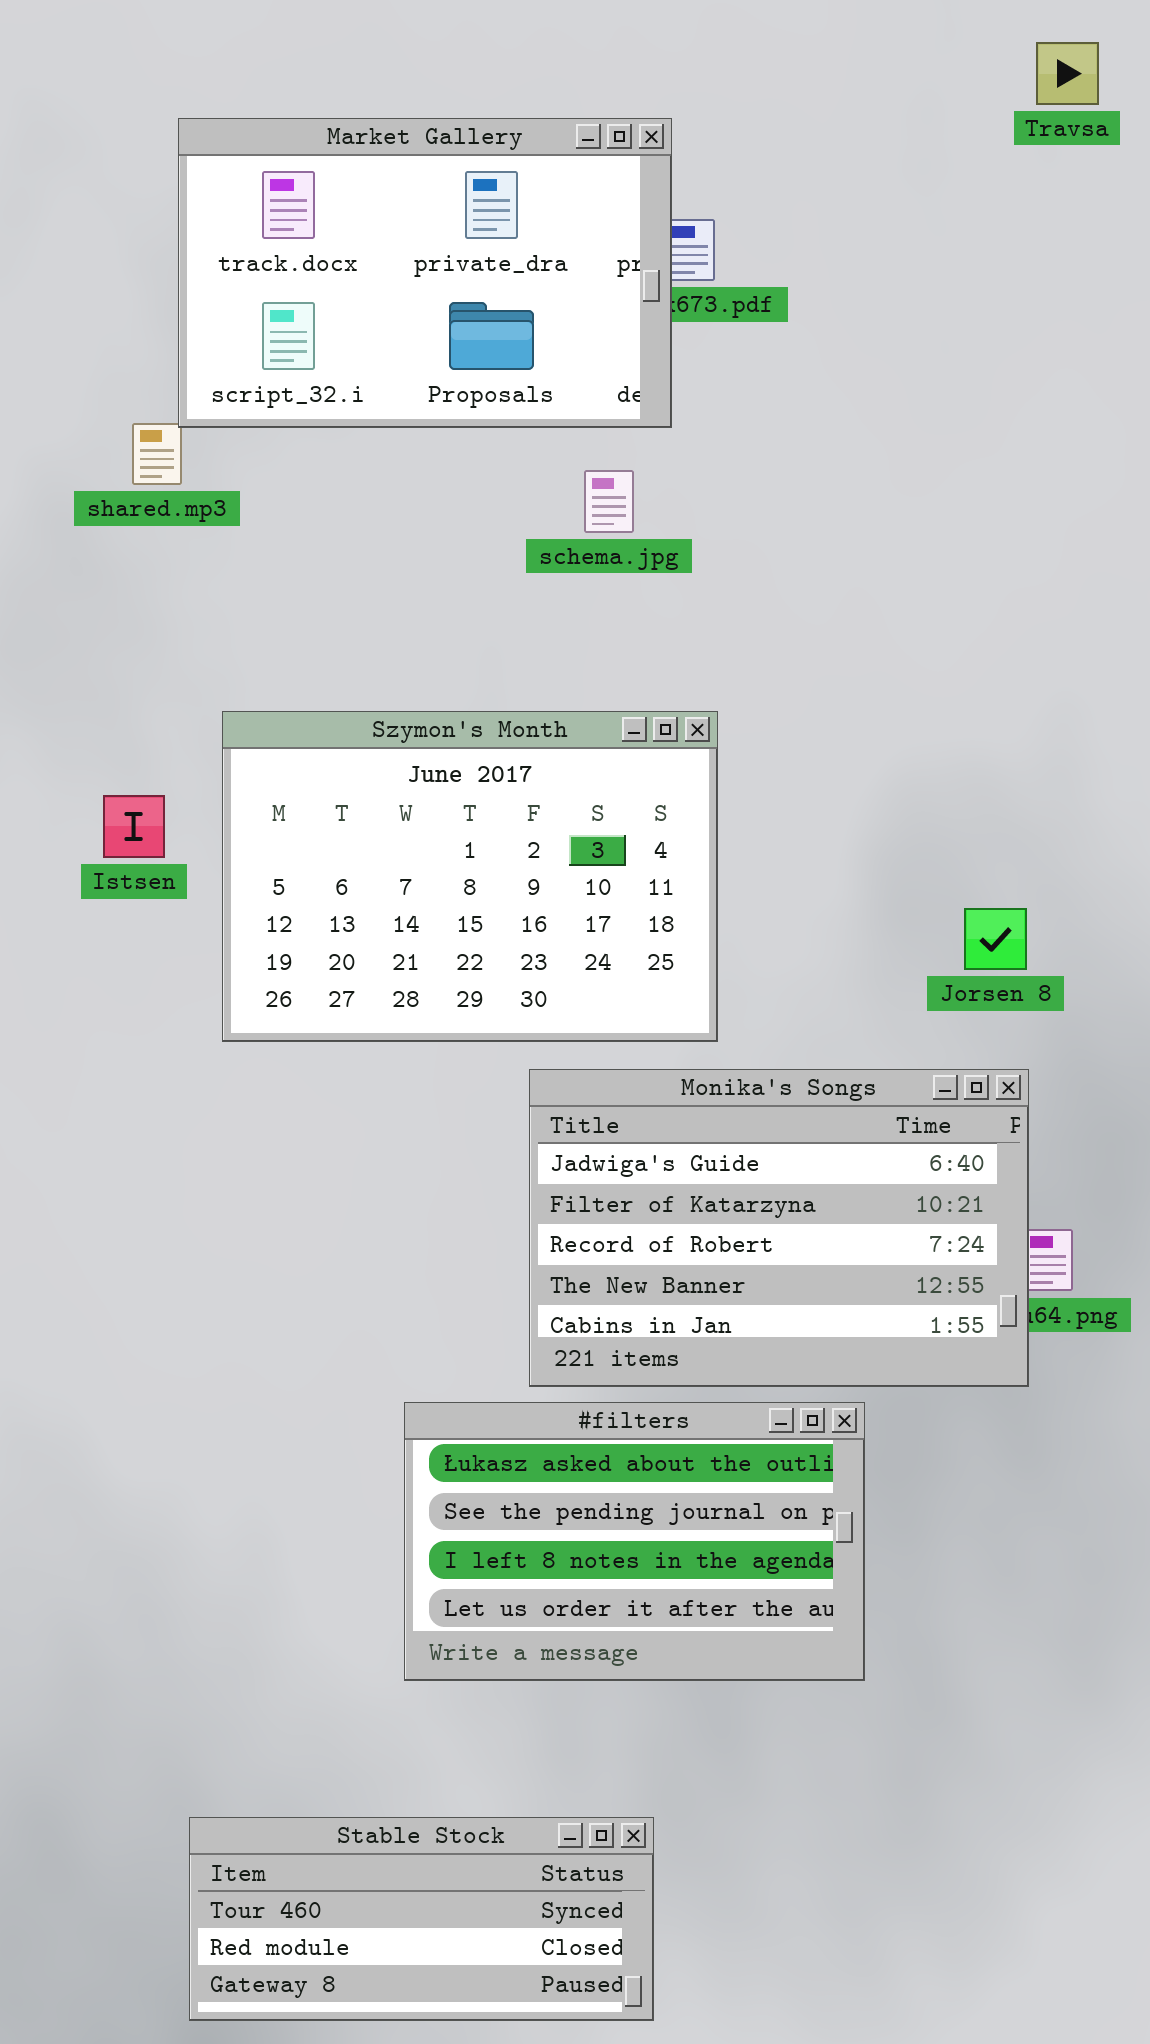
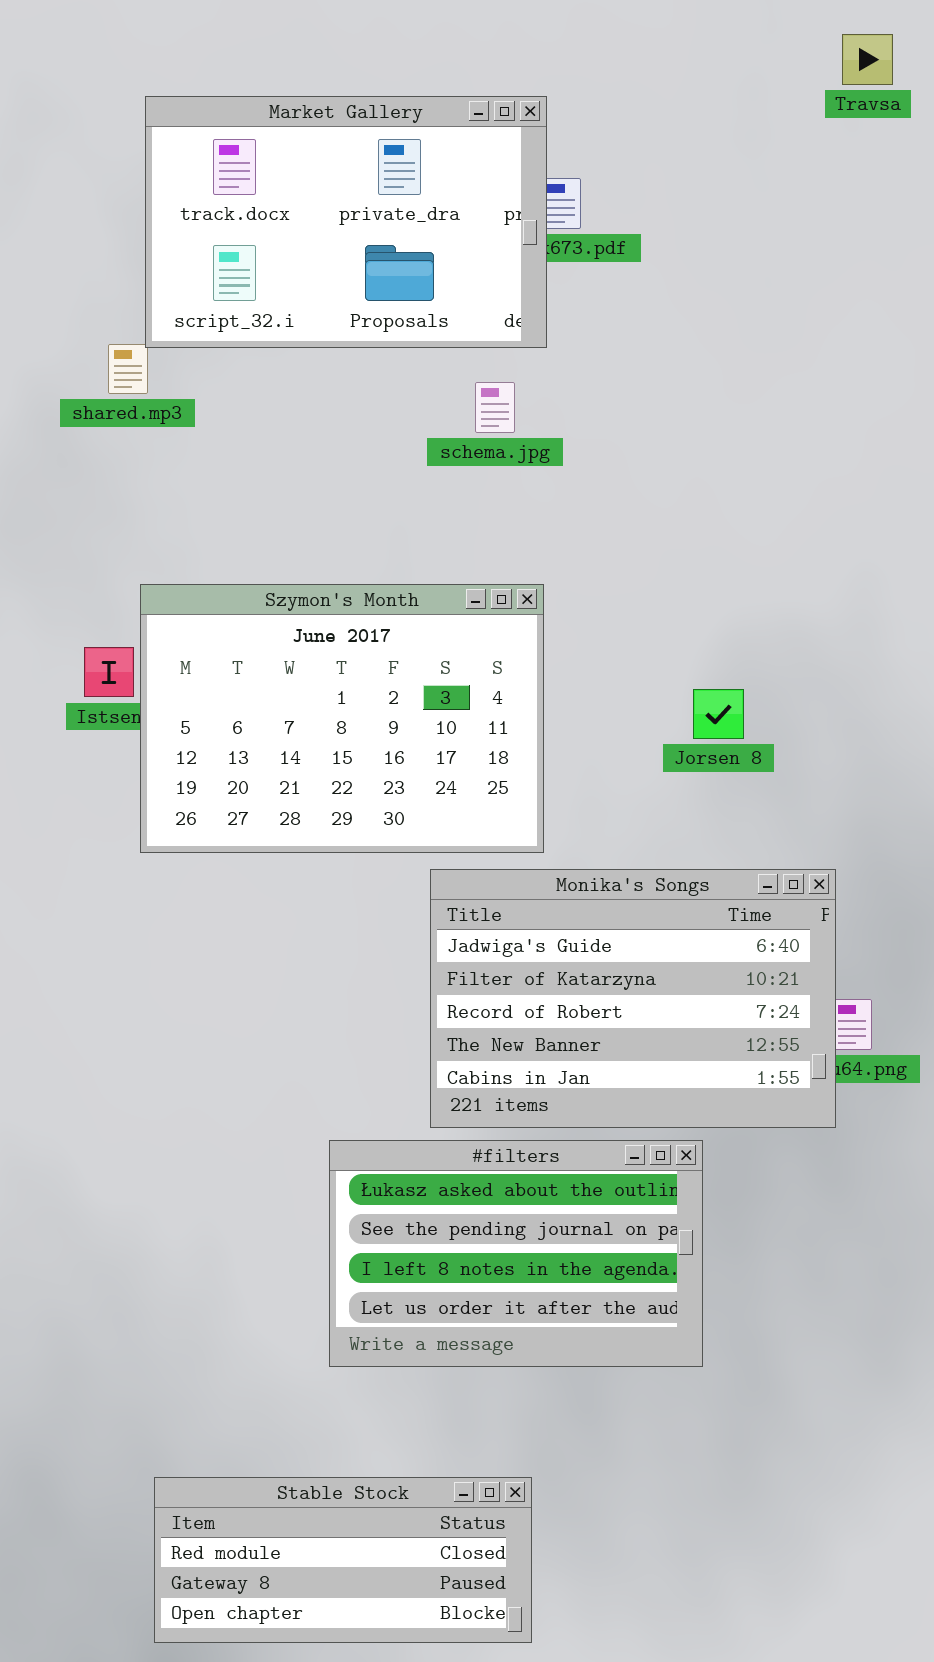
Szymon's Month: [222,711,718,1042] -> [140,584,544,853], moved
Jorsen 8: [964,908,1027,970] -> [693,689,744,739], moved
Stable Stock: [189,1817,654,2021] -> [154,1477,532,1643], scrolled down 1 row

